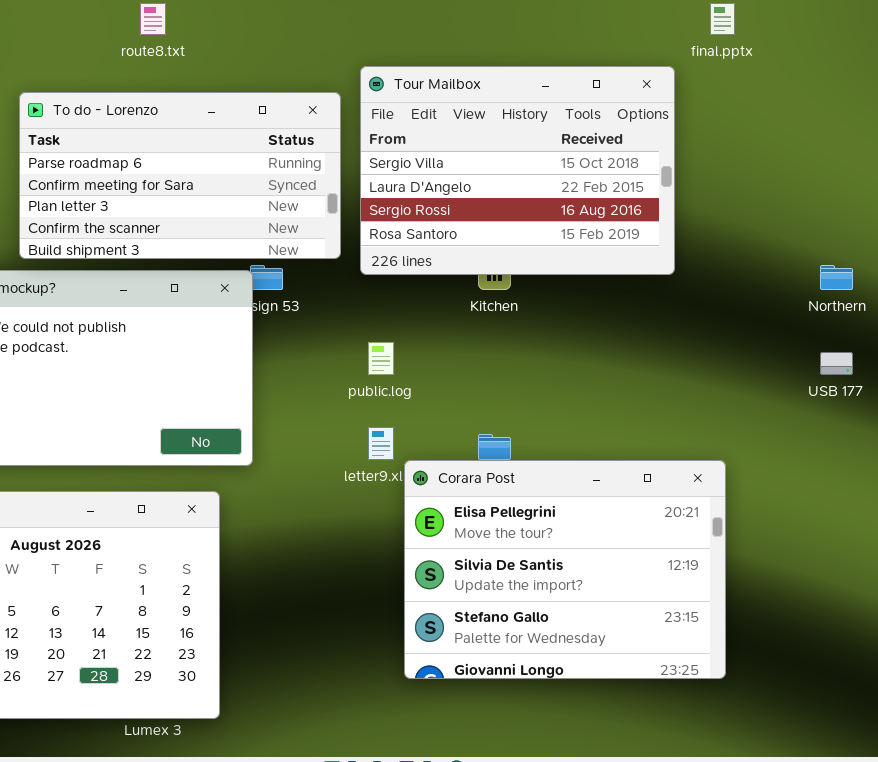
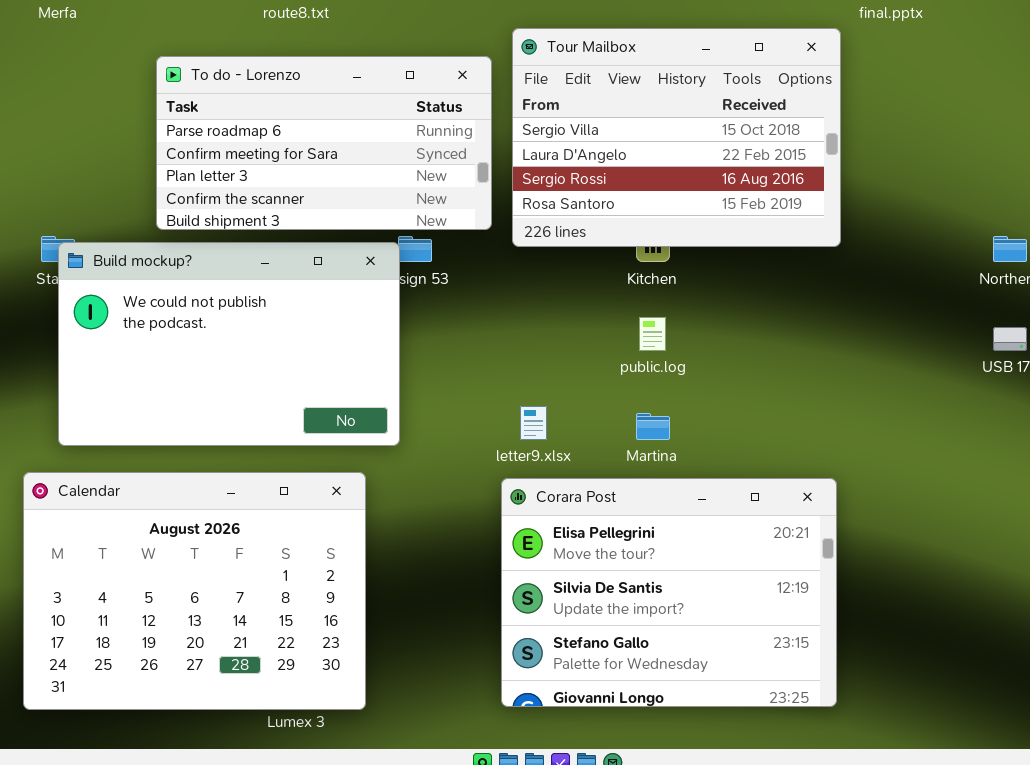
public.log: [368,342,394,375] -> [639,317,666,351], moved
Corara Post: [404,460,726,679] -> [501,478,837,707], moved

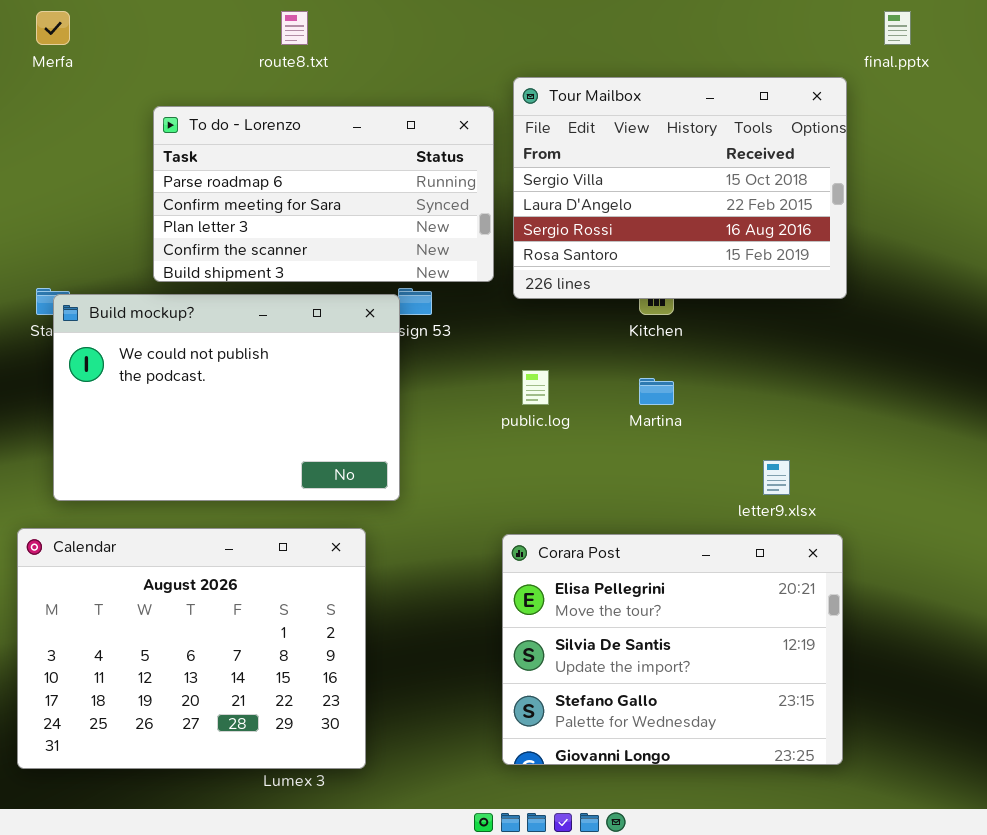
public.log: [639,317,666,351] -> [522,370,549,405], moved
letter9.xlsx: [520,406,547,440] -> [763,460,790,495], moved
Martina: [636,413,670,440] -> [639,378,674,405], moved

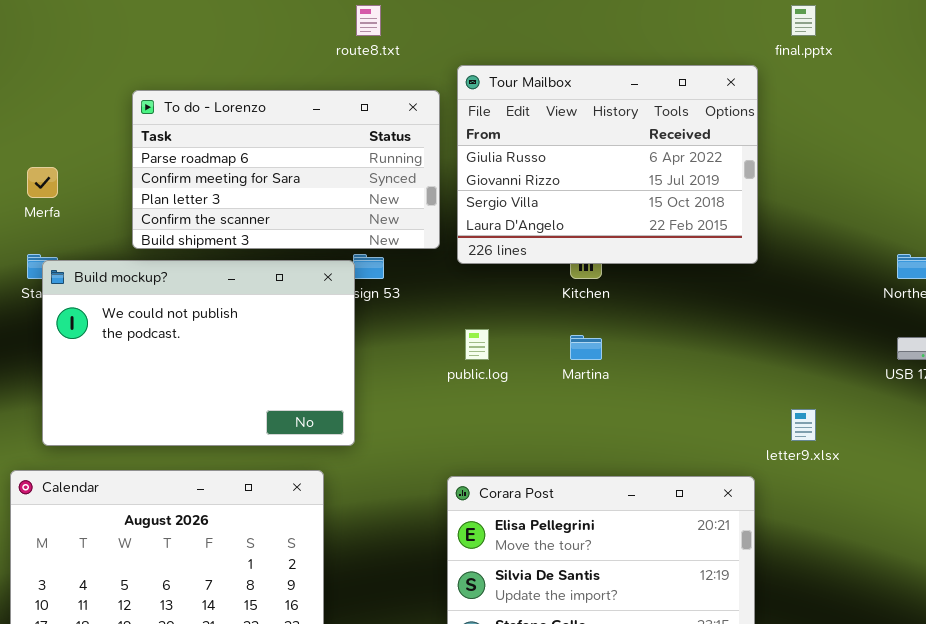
Merfa: [36,11,70,45] -> [27,167,58,198], moved
route8.txt: [281,11,308,45] -> [356,5,381,36], moved
Tour Mailbox: [513,77,847,299] -> [457,65,758,264], scrolled up 2 rows
letter9.xlsx: [763,460,790,495] -> [791,409,816,441], moved

